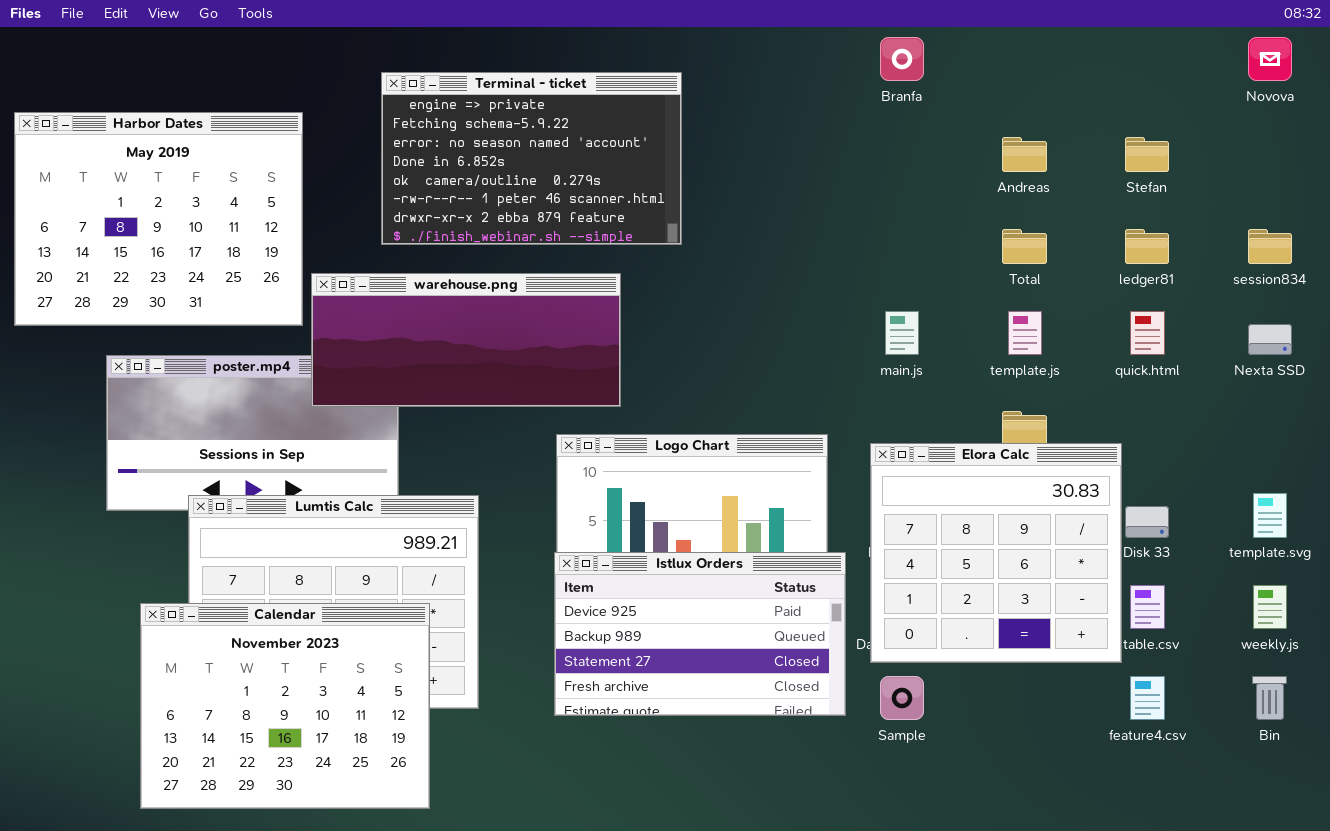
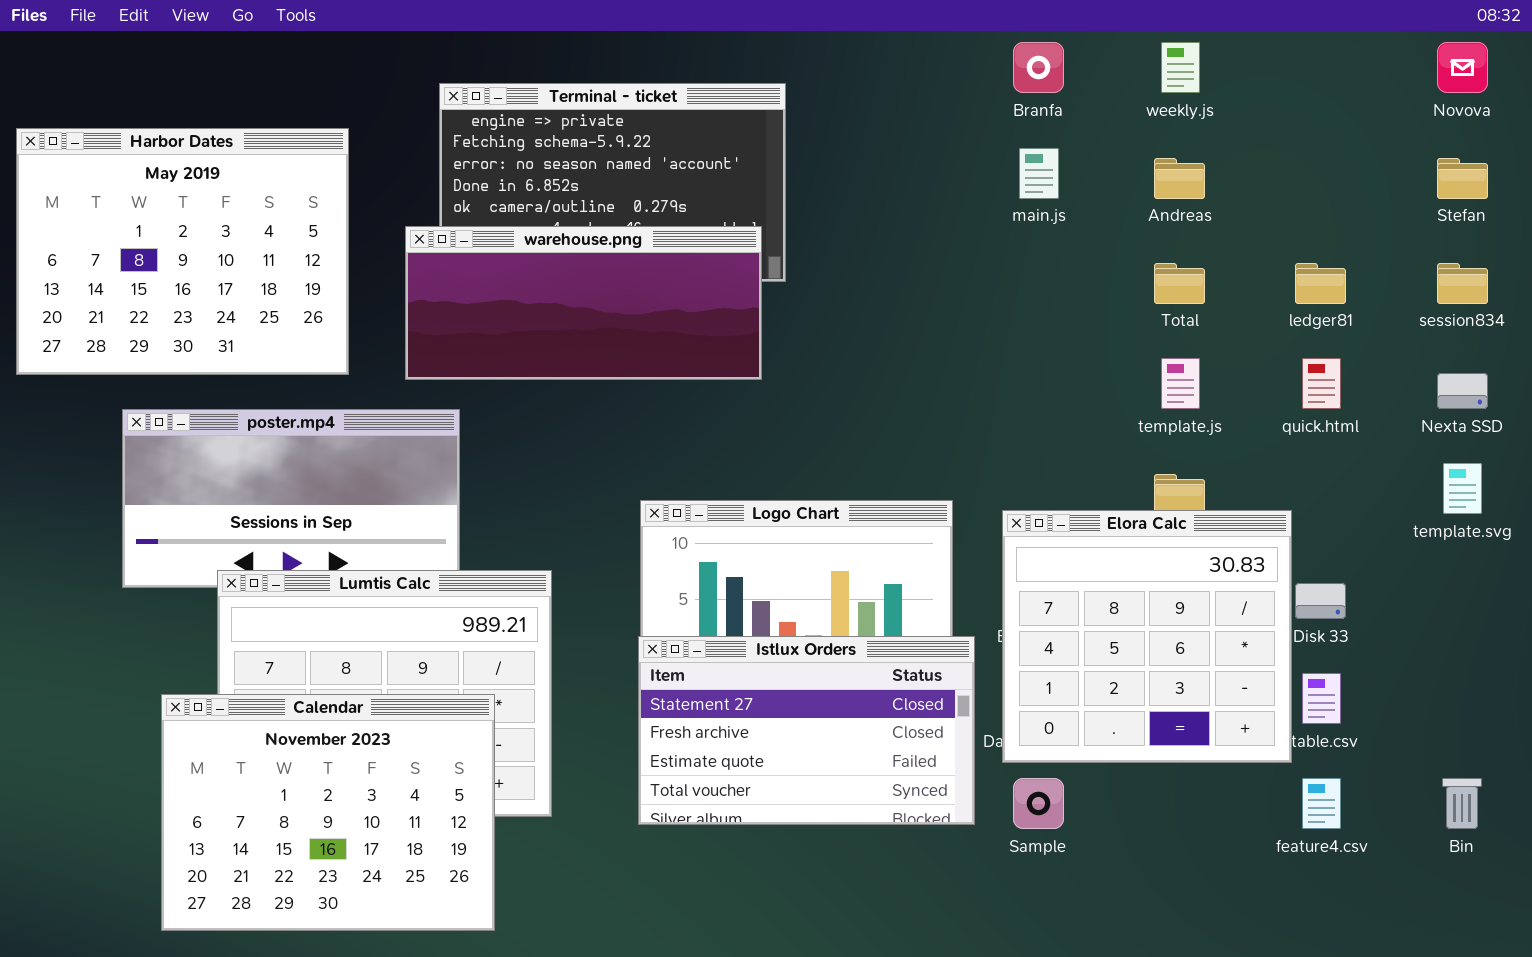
Stefan: [1125,137,1169,172] -> [1437,158,1488,199], moved
warehouse.png: [311,273,621,407] -> [405,226,762,380], moved
main.js: [885,311,919,355] -> [1019,148,1059,199], moved
template.svg: [1253,493,1287,538] -> [1443,463,1482,514], moved
Istlux Orders: [554,552,846,716] -> [638,636,975,825], scrolled down 2 rows
weekly.js: [1253,585,1287,629] -> [1161,42,1200,93], moved

